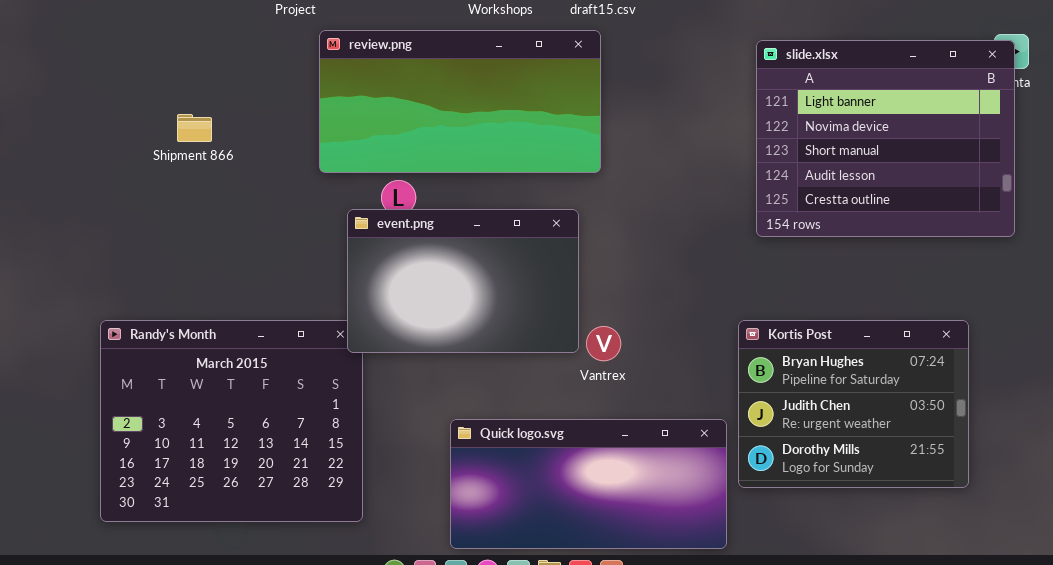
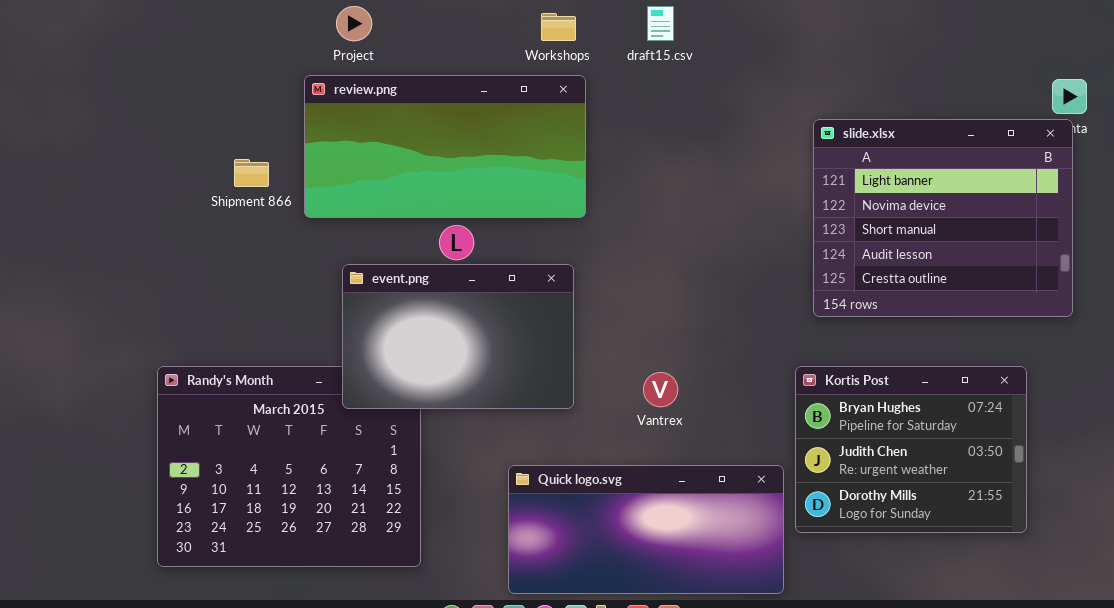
review.png: [319,30,601,173] -> [304,75,586,218], moved
slide.xlsx: [756,40,1015,237] -> [813,119,1073,317], moved
event.png: [347,209,579,353] -> [342,264,574,409], moved

